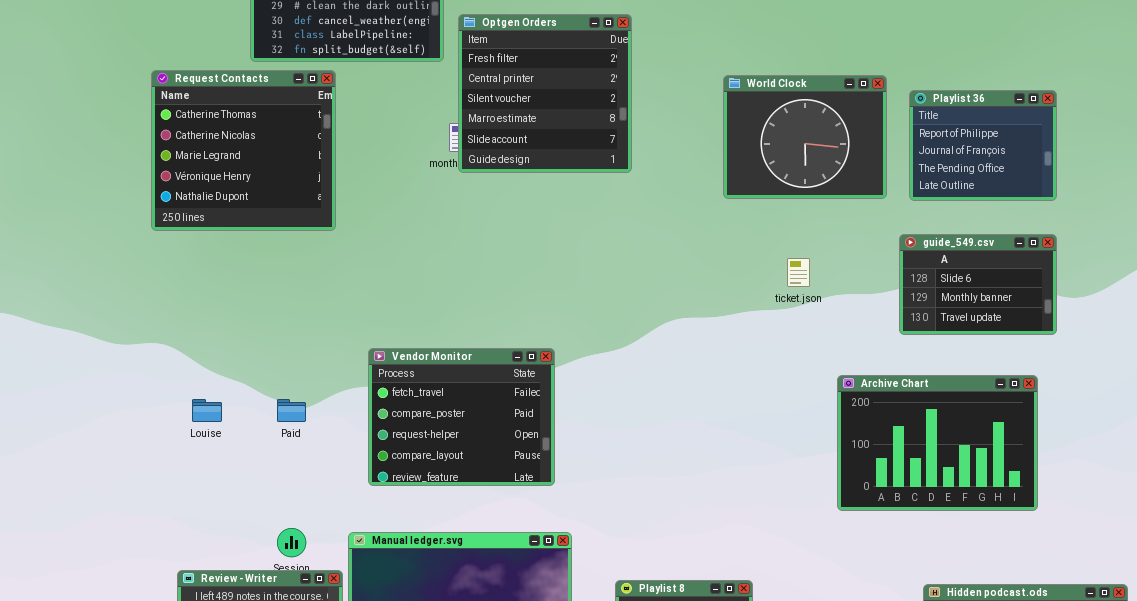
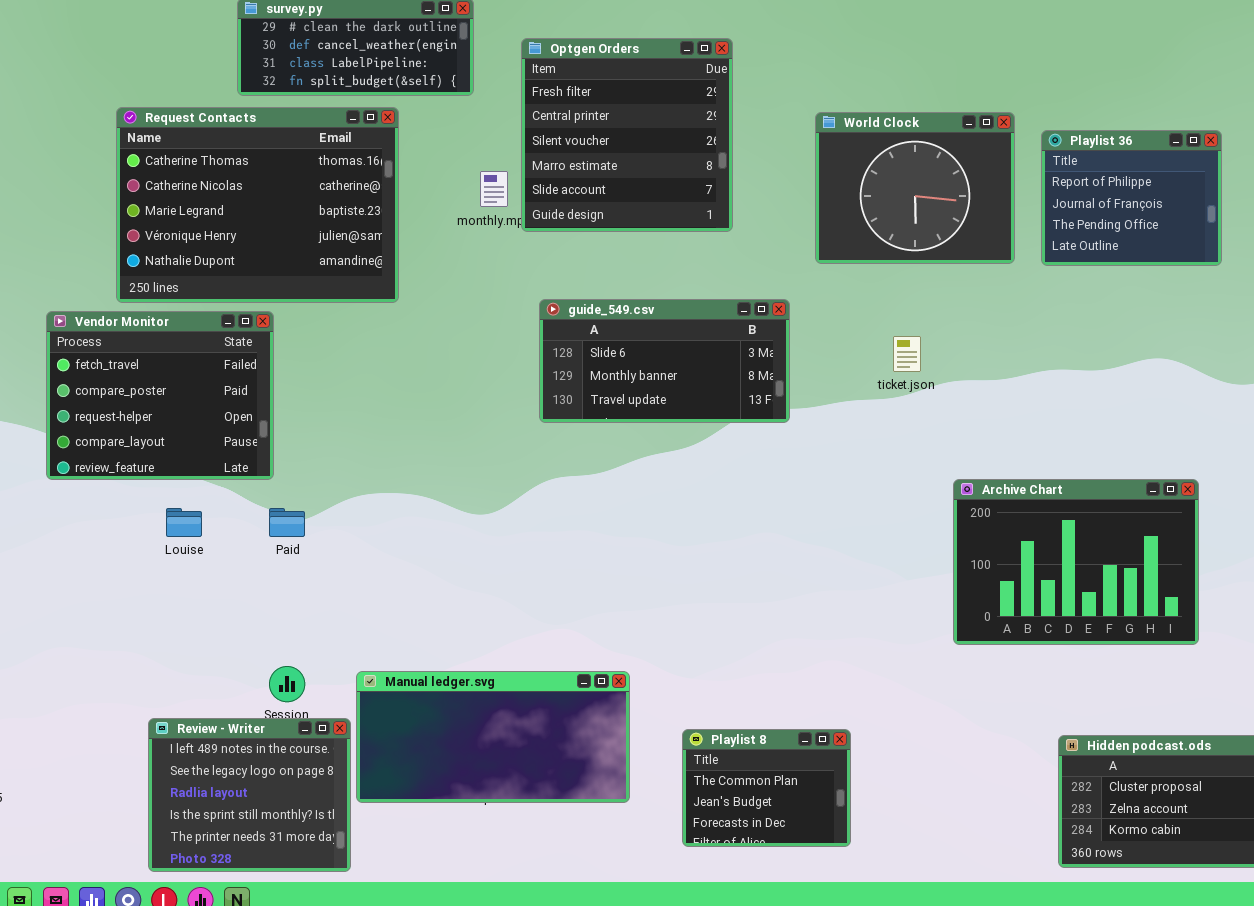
Optgen Orders: [458,14,632,173] -> [521,38,733,232], moved
Request Contacts: [151,70,336,231] -> [116,107,399,303], resized
guide_549.csv: [899,234,1057,335] -> [539,299,790,423], moved, resized
Vendor Monitor: [368,348,555,486] -> [46,311,274,480], moved

